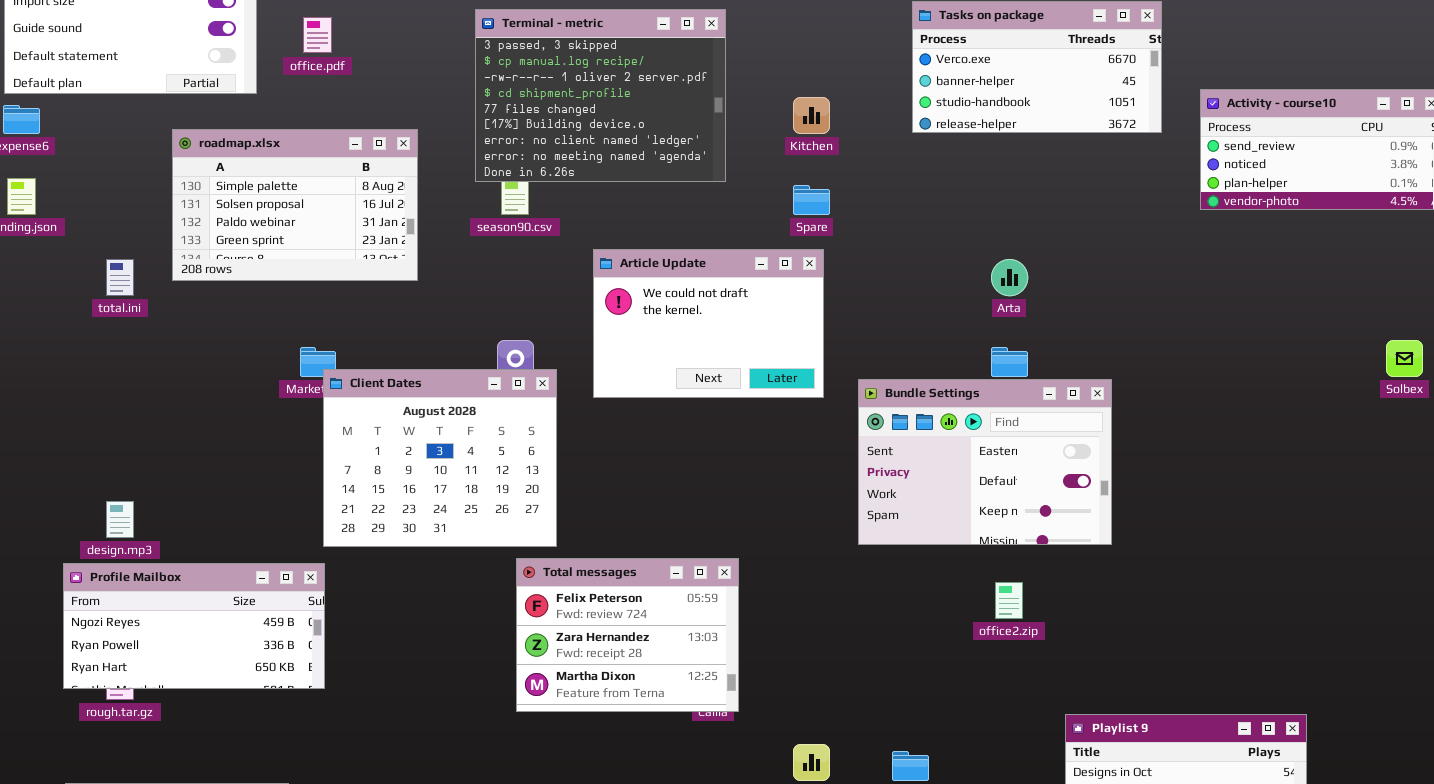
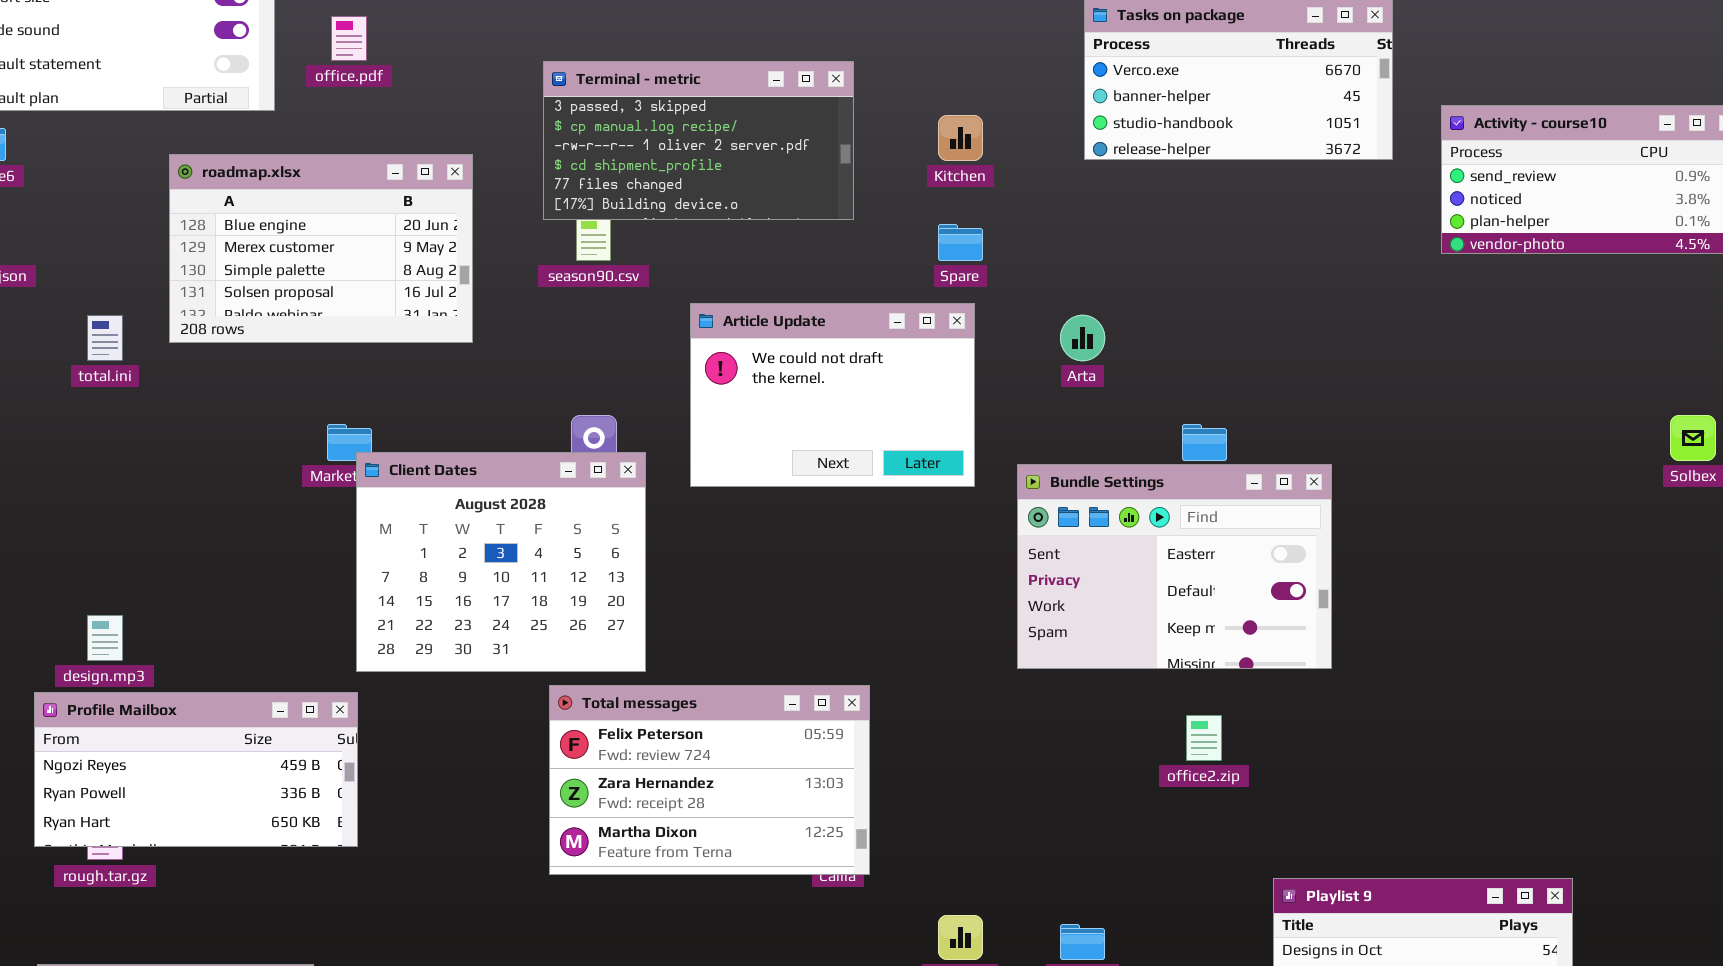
Terminal - metric: [475,9,726,182] -> [543,61,854,220], resized
roadmap.xlsx: [172,129,418,281] -> [169,154,473,343], scrolled up 2 rows
Arta: [991,259,1028,296] -> [1060,315,1105,361], moved
Total messages: [516,558,739,712] -> [549,685,870,875], resized

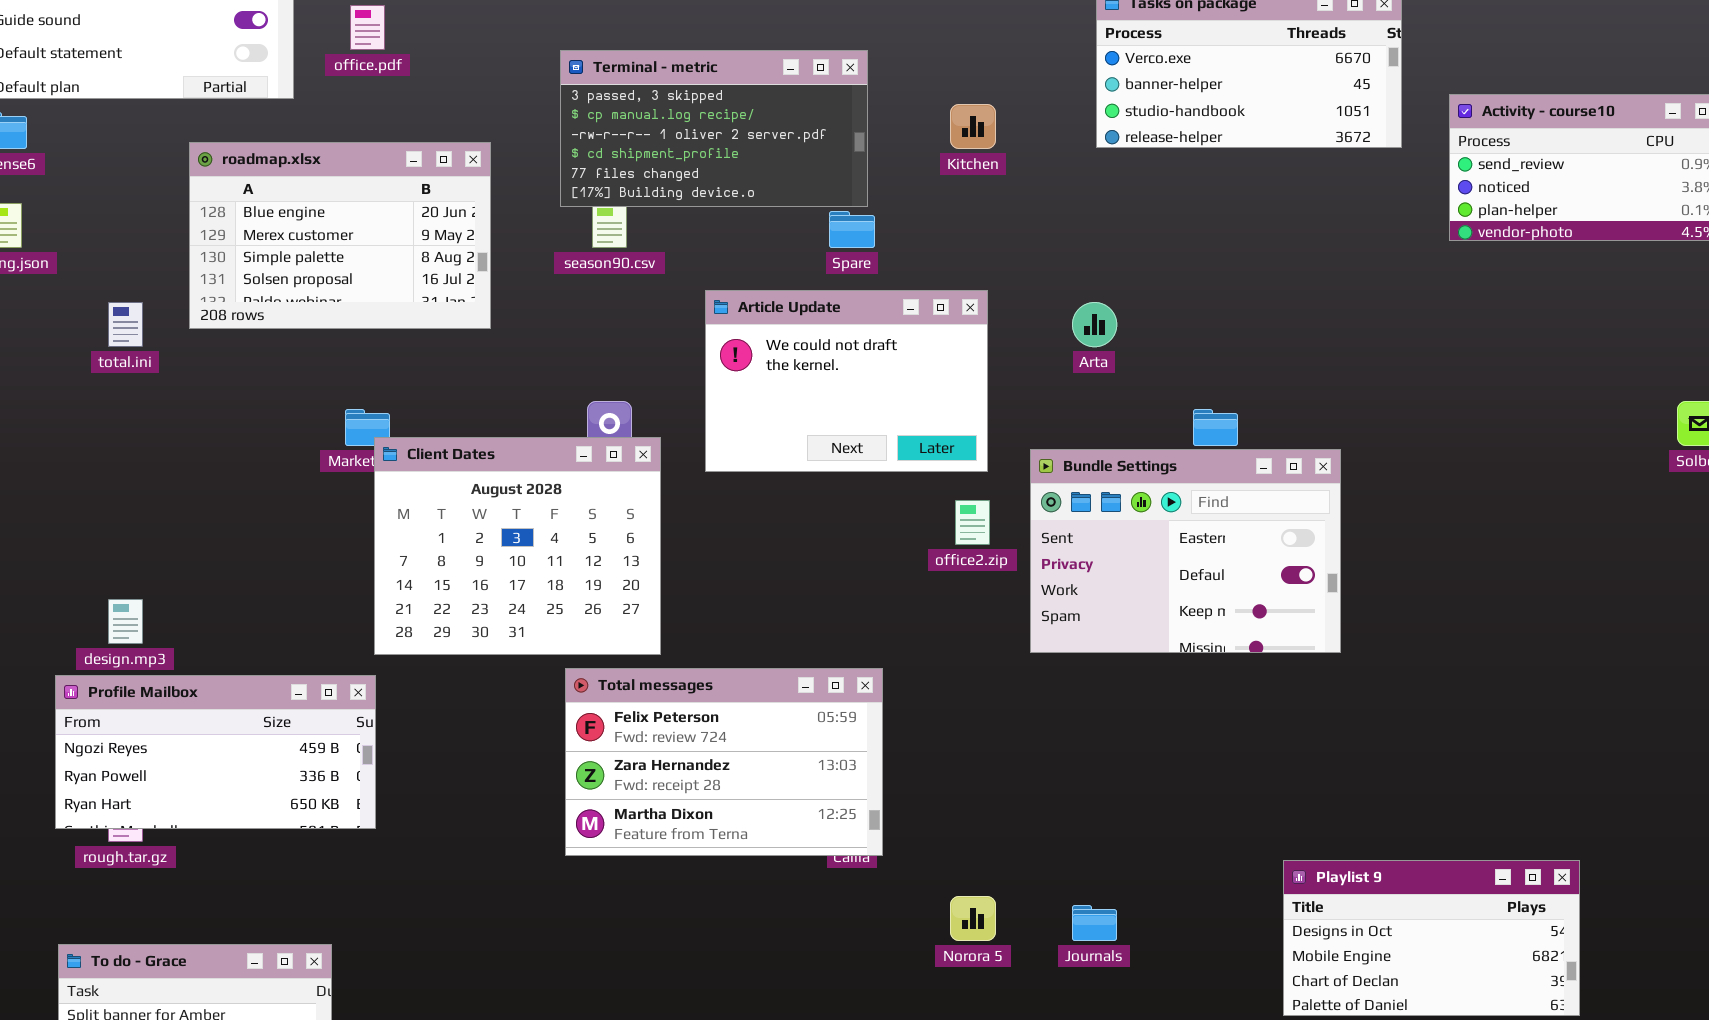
Spare: [938,224,983,261] -> [829,211,875,248], moved
office2.zip: [1186,715,1222,761] -> [955,500,990,545], moved

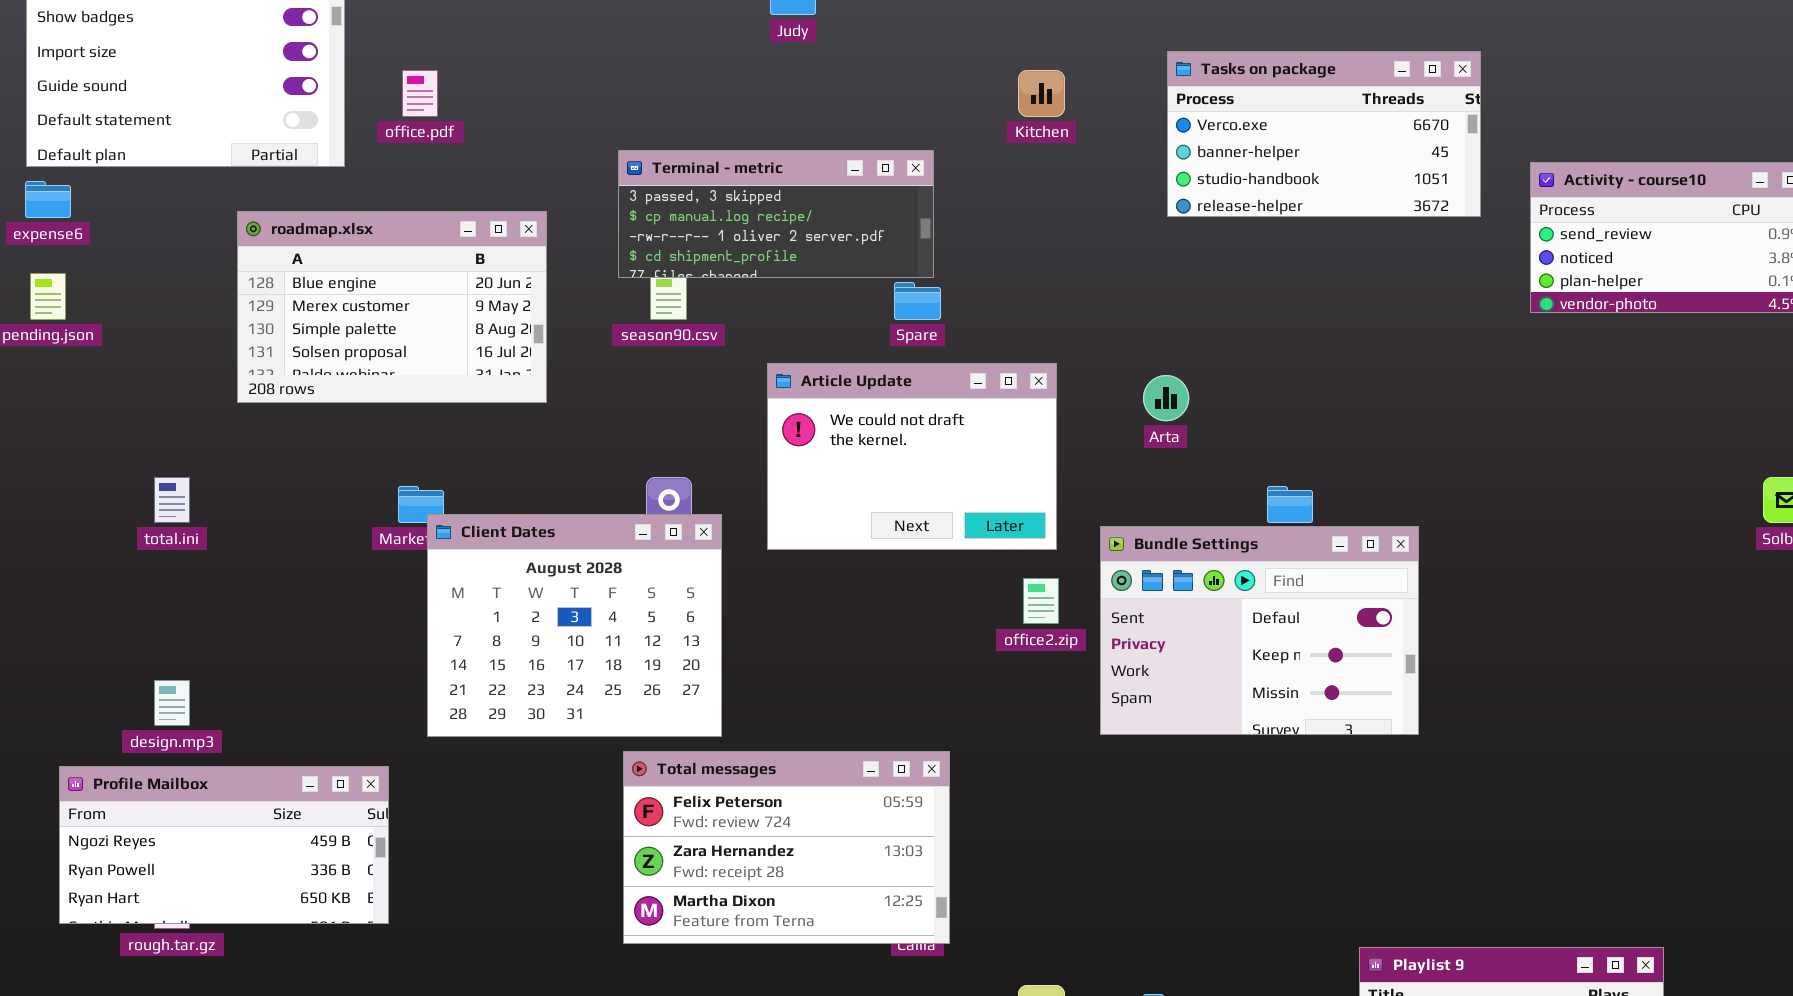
Terminal - metric: [560,50,868,207] -> [618,150,934,278], resized
Kitchen: [950,104,996,149] -> [1018,70,1065,117], moved
total.ini: [108,302,143,347] -> [154,477,190,523], moved
Bundle Settings: [1030,449,1341,653] -> [1100,526,1419,735], scrolled down 1 row
Profile Mailbox: [55,675,376,829] -> [59,766,389,924], moved

